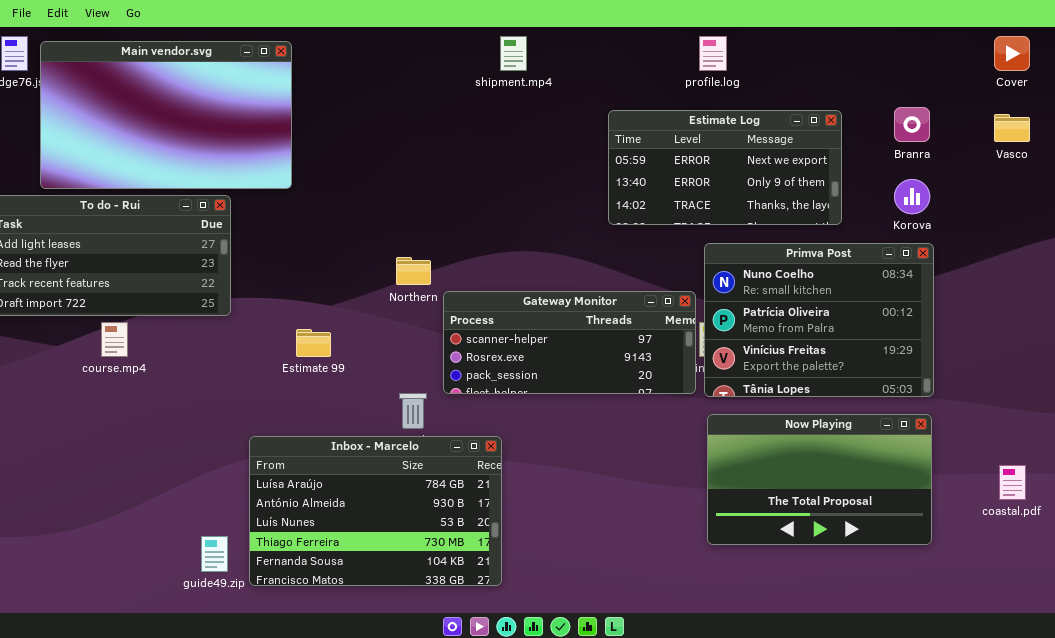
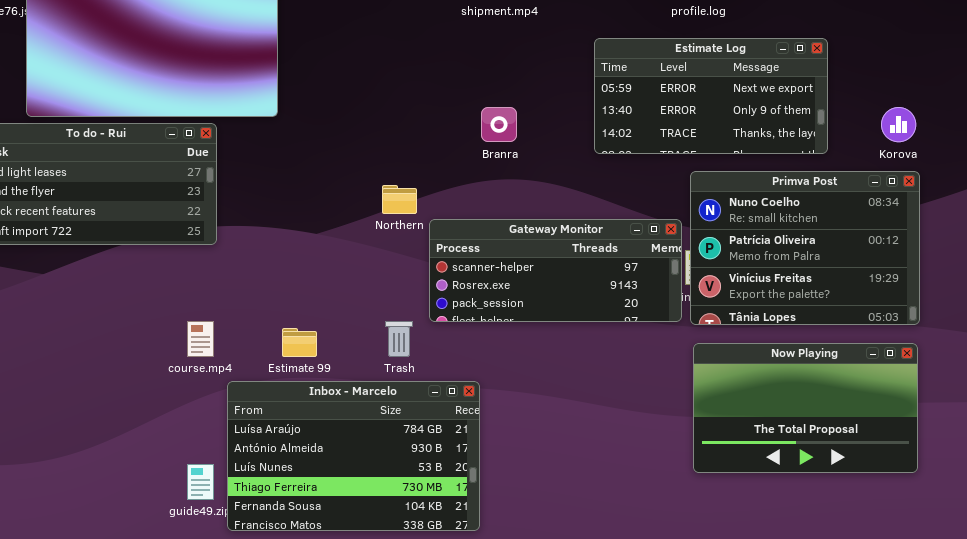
Branra: [894,107,930,142] -> [481,107,517,142], moved
course.mp4: [101,322,128,357] -> [187,321,214,357], moved
Estimate 99: [296,329,331,357] -> [282,328,317,357], moved
Inbox - Marcelo: [249,436,502,586] -> [227,381,480,531], moved

